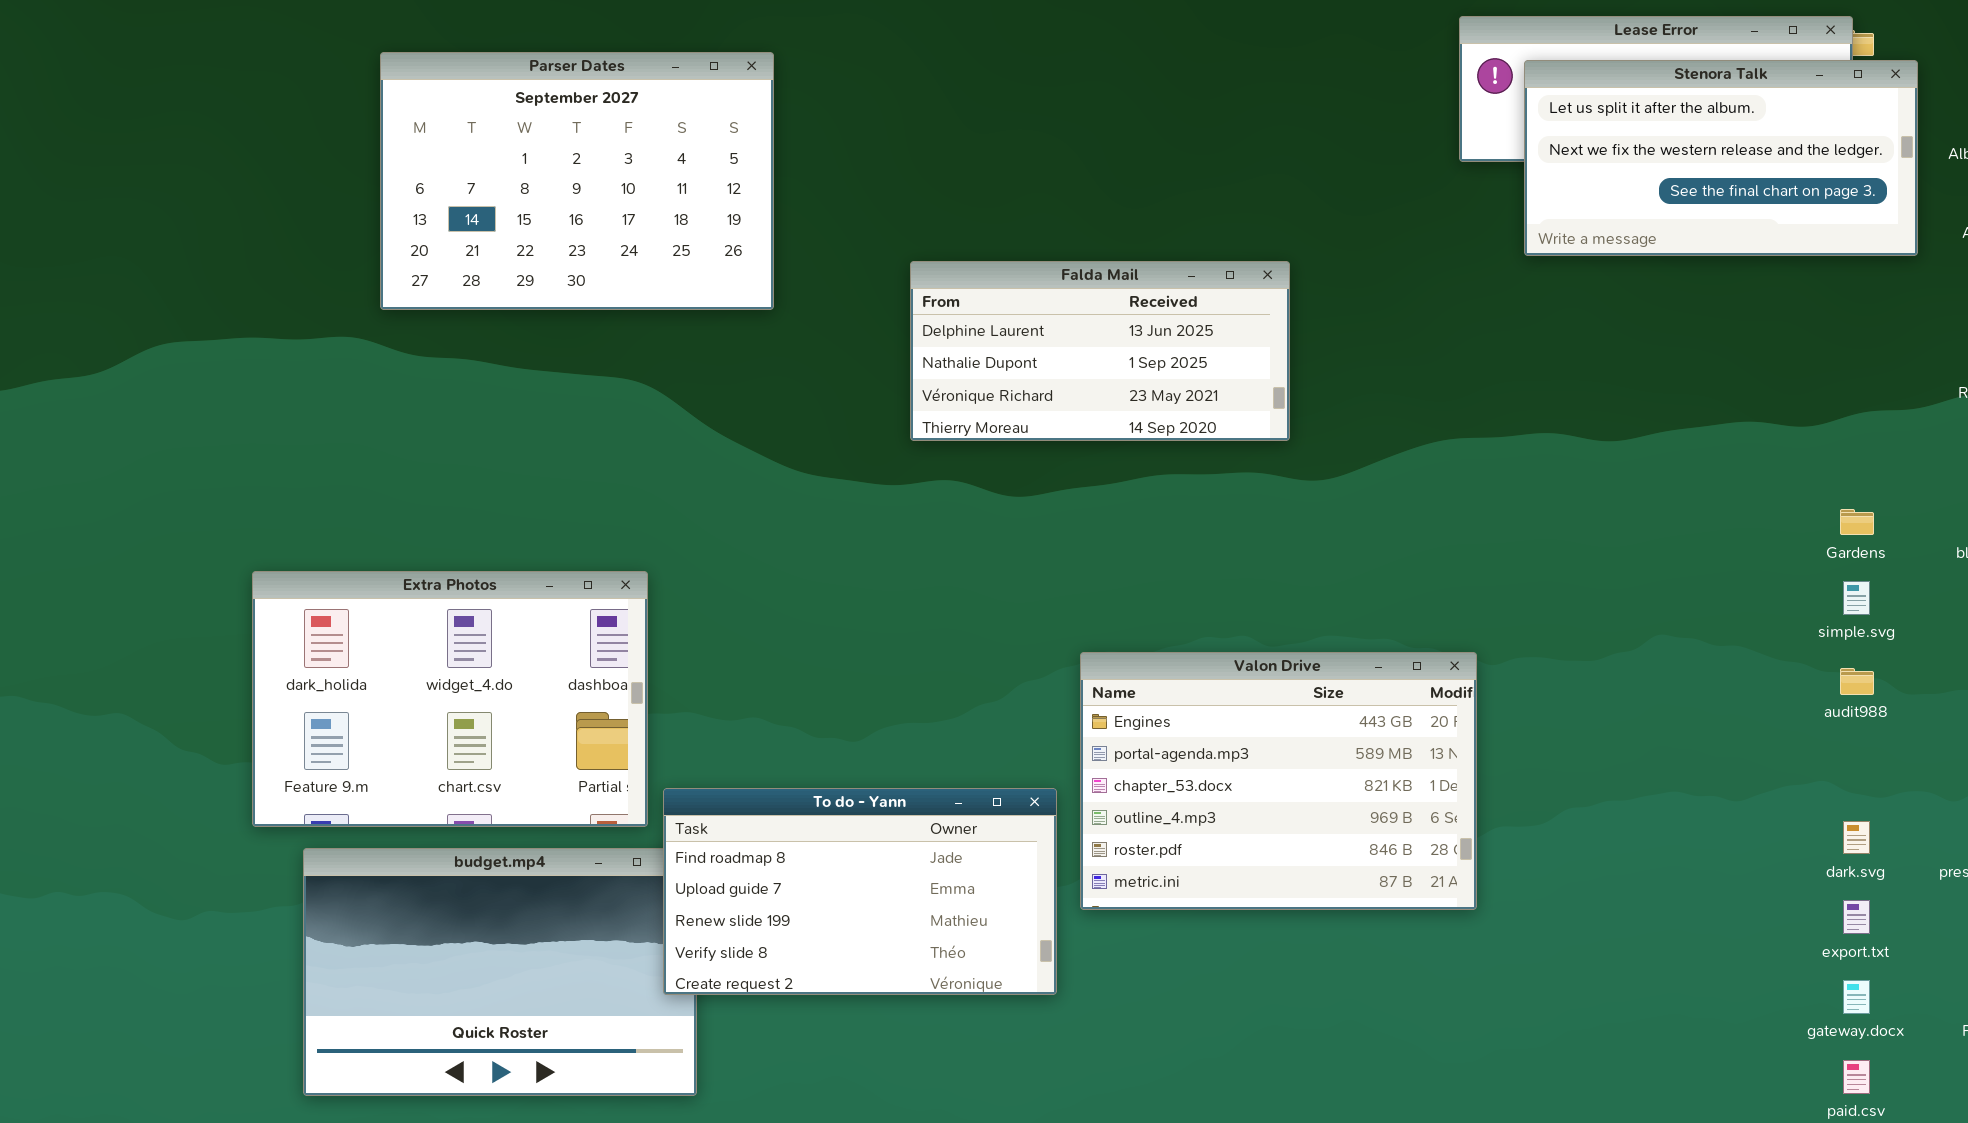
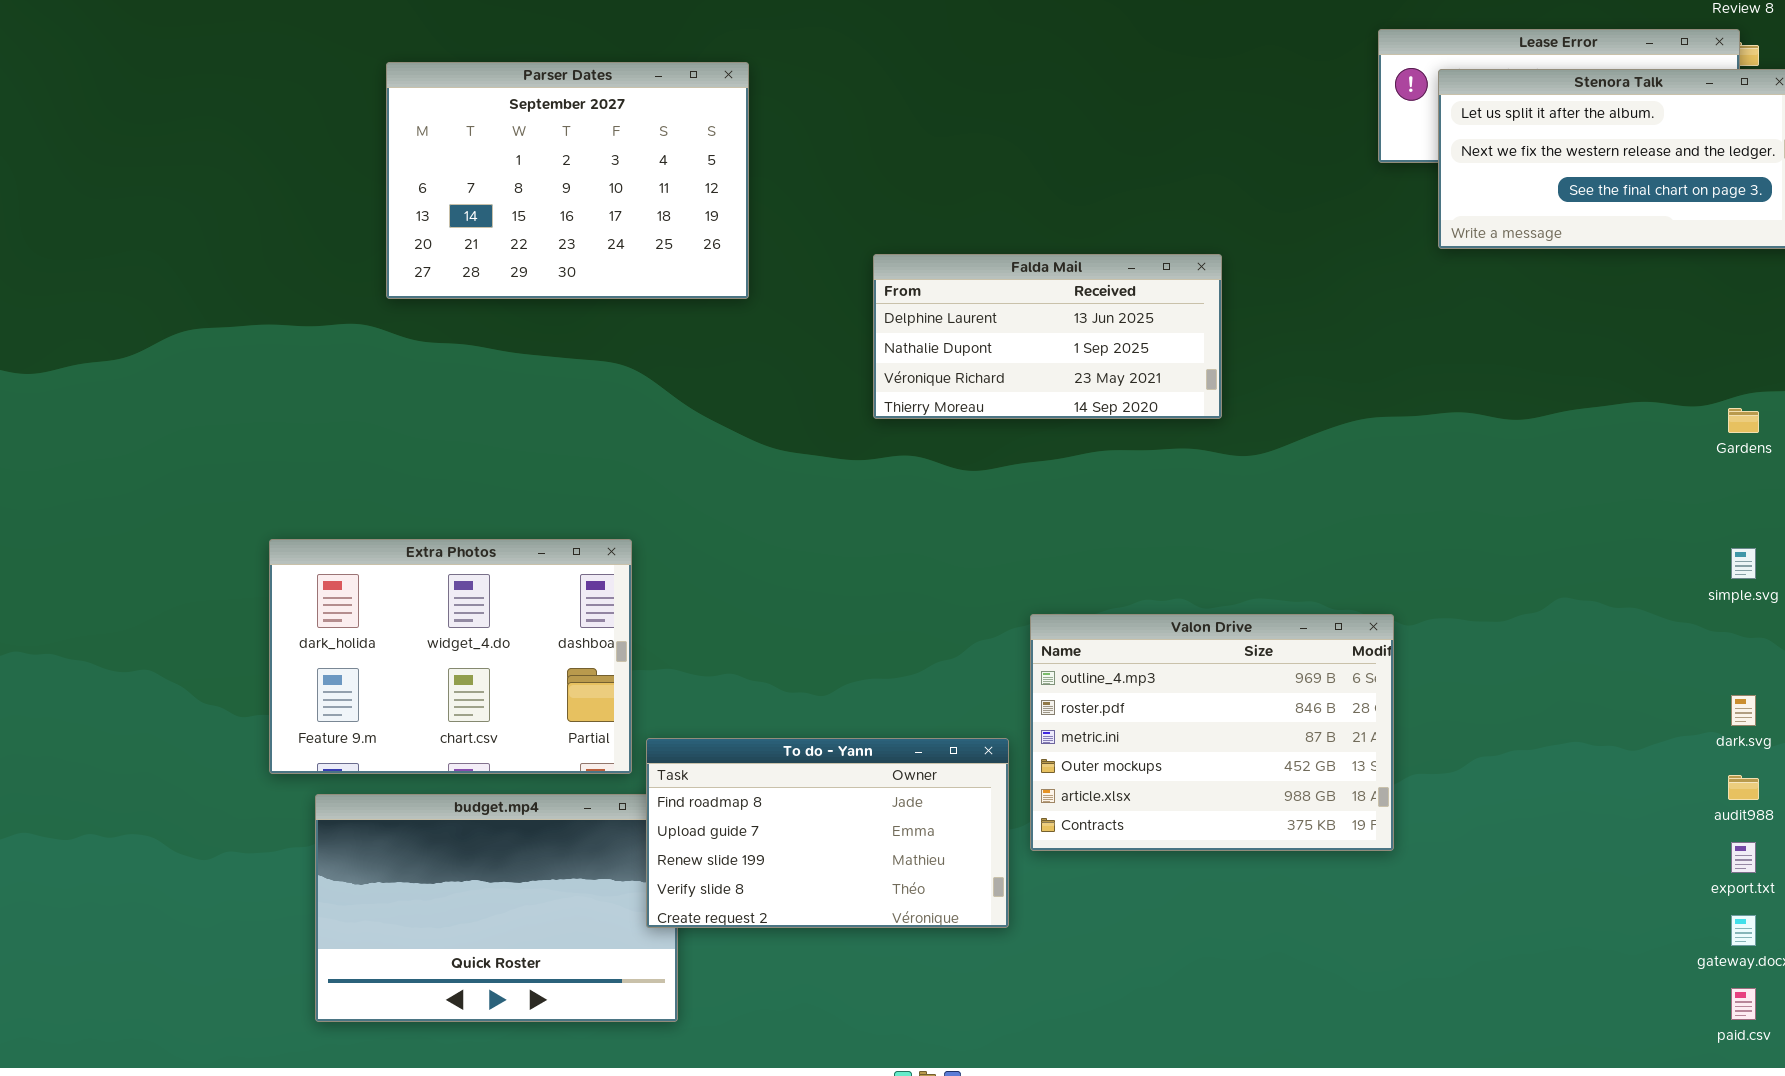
Gardens: [1840,509,1874,535] -> [1728,408,1759,433], moved
Valon Drive: [1080,652,1477,910] -> [1030,614,1394,851], scrolled down 3 rows
audit988: [1840,668,1874,695] -> [1728,775,1759,800], moved
dark.svg: [1843,821,1870,854] -> [1731,695,1756,726], moved

